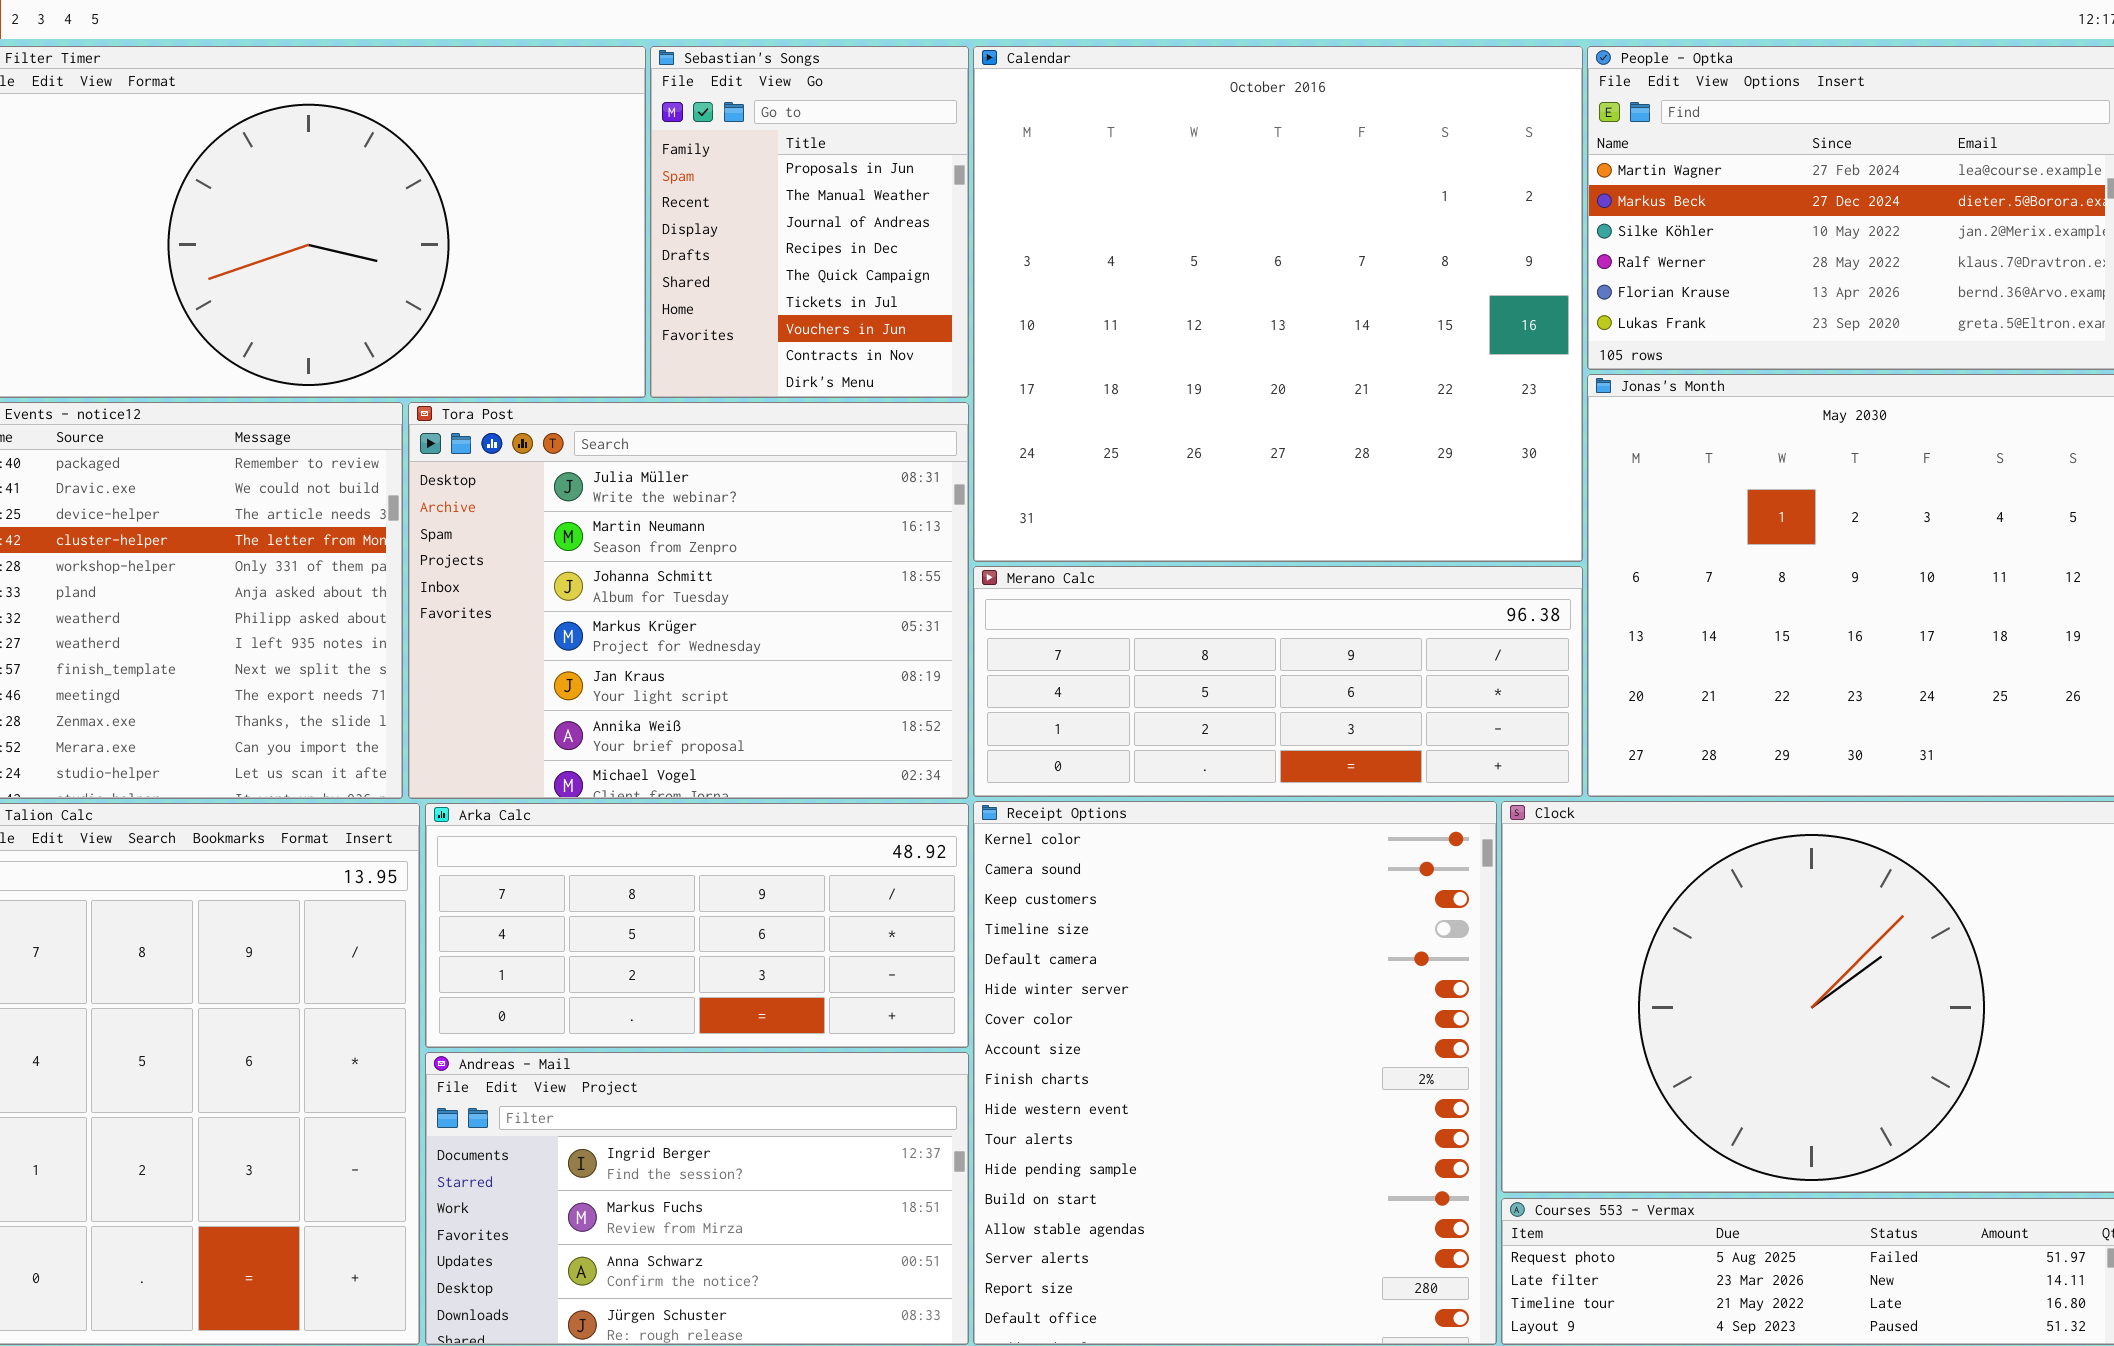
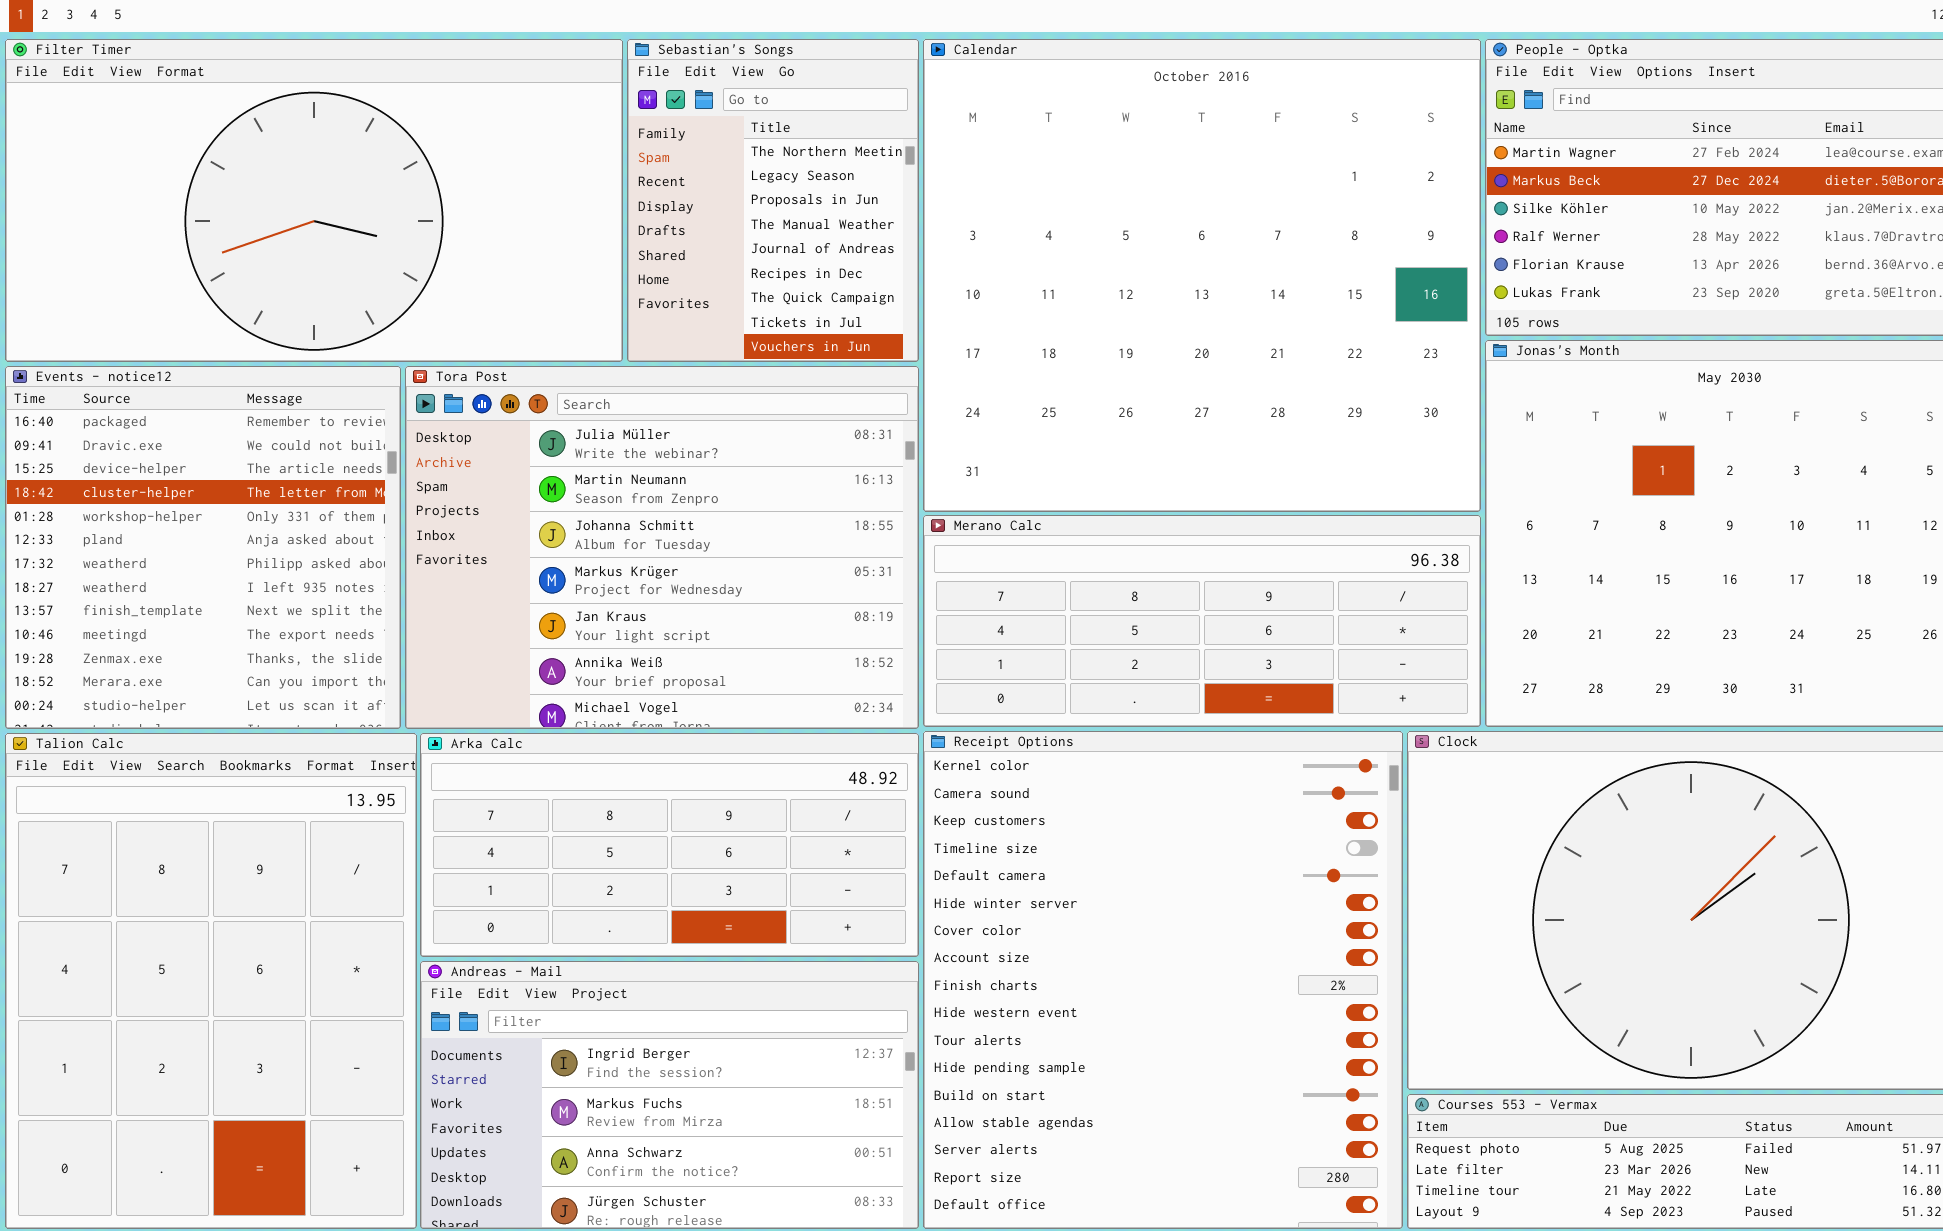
Sebastian's Songs: [650,46,969,398] -> [627,39,919,362], scrolled up 2 rows

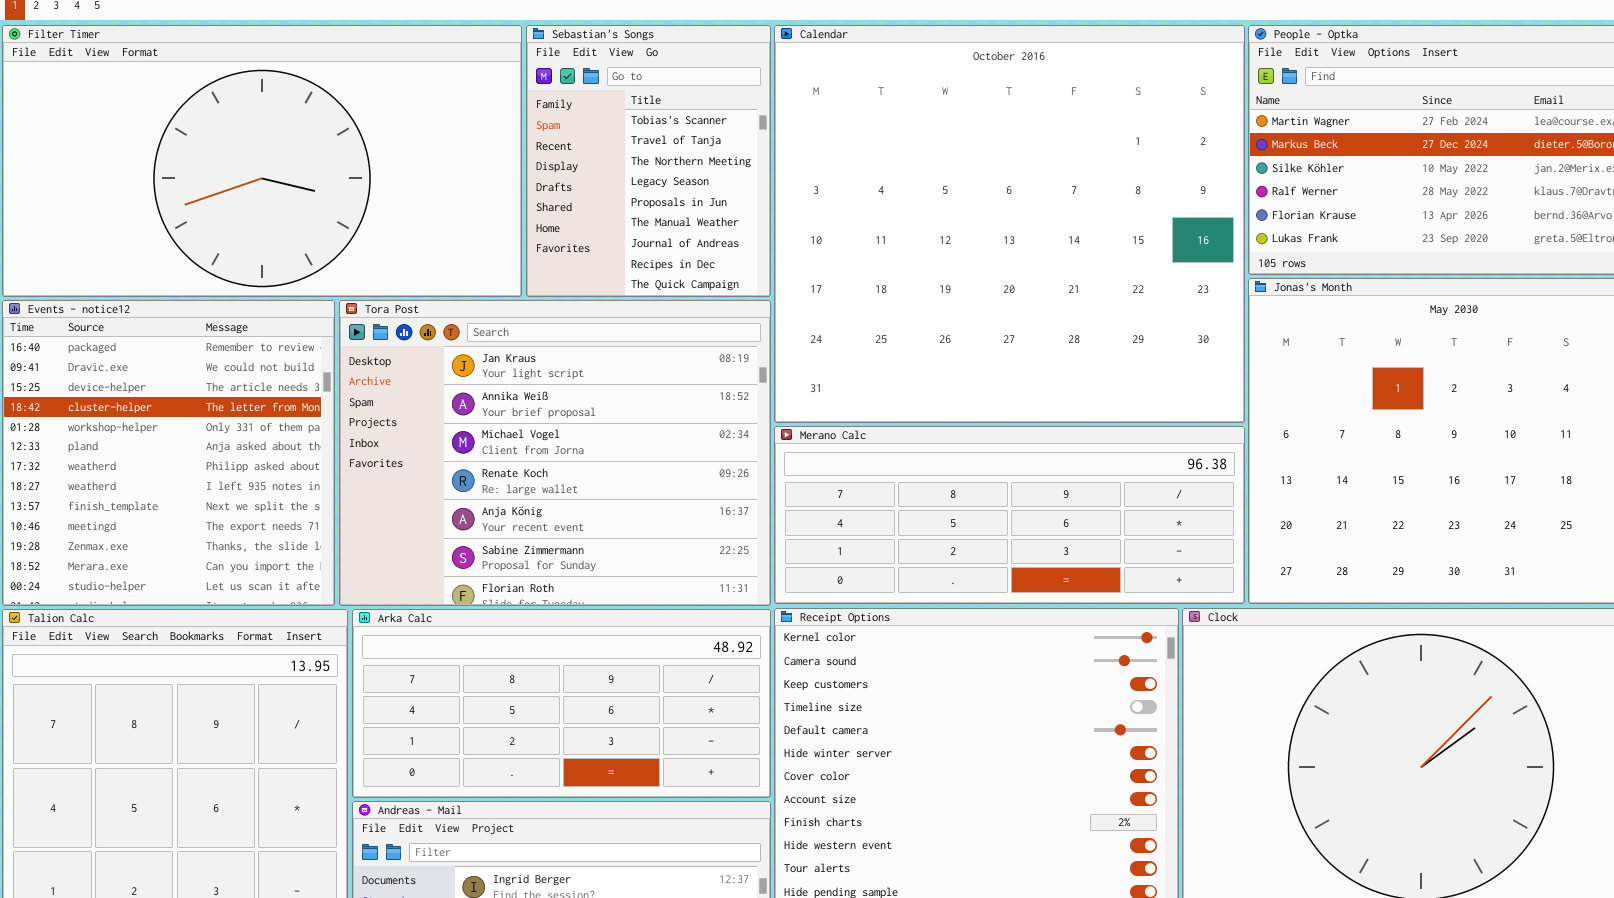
Sebastian's Songs: [627,39,919,362] -> [526,25,771,297], scrolled up 2 rows
Tora Post: [405,366,919,729] -> [339,300,771,606], scrolled down 4 rows

